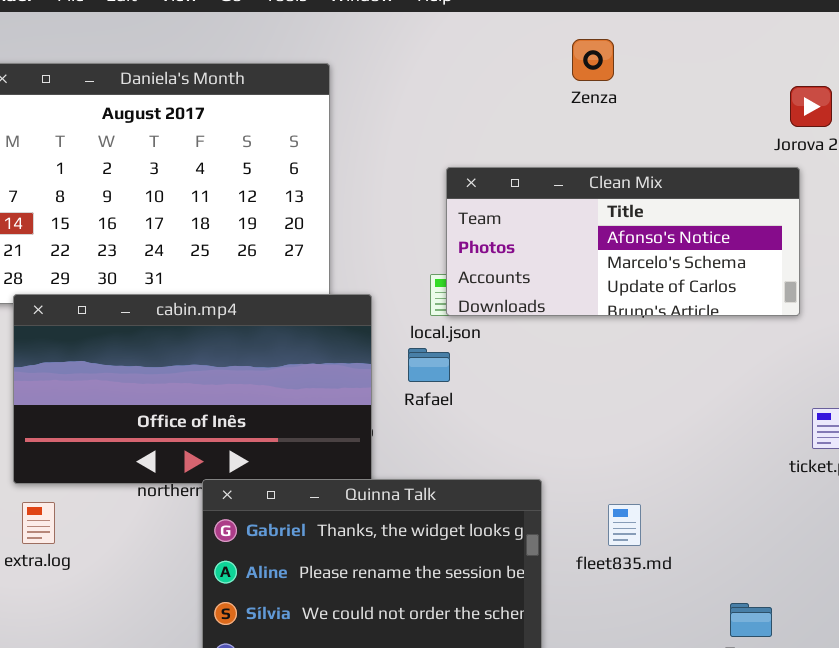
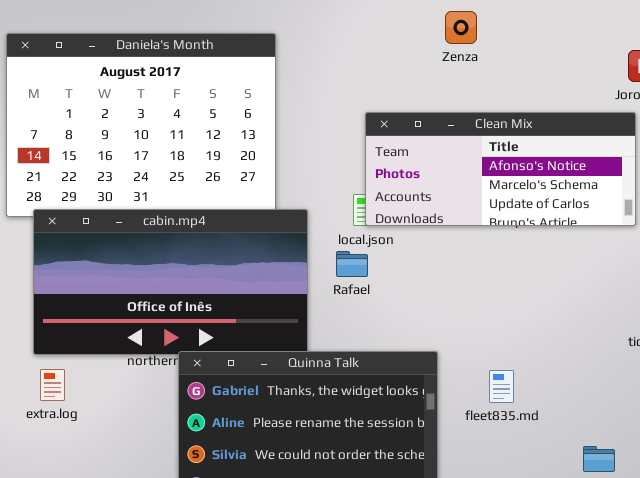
Zenza: [572,39,614,81] -> [445,11,477,44], moved

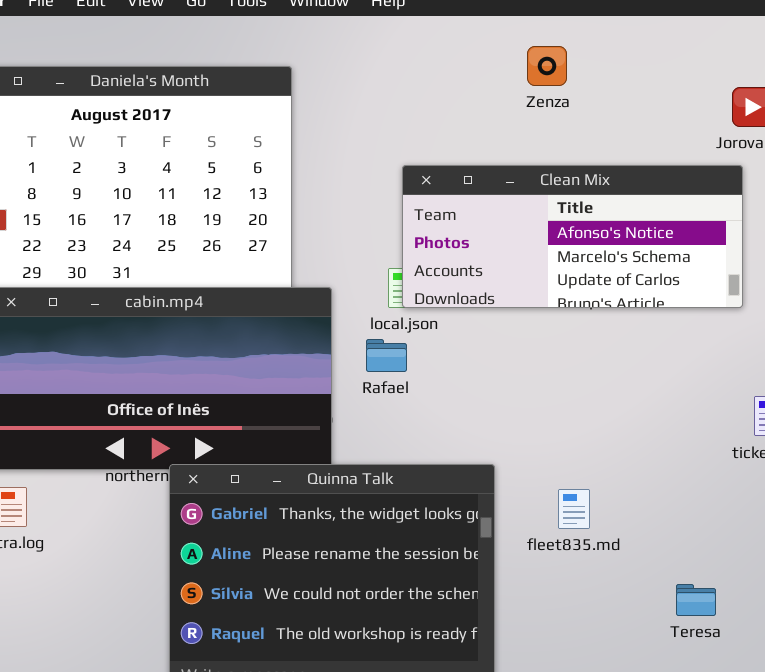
Zenza: [445,11,477,44] -> [527,46,567,86], moved

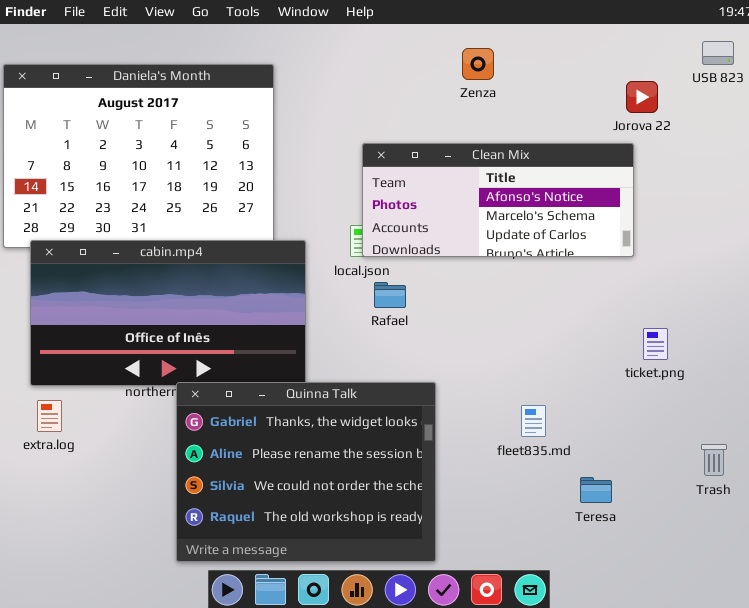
Rafael: [366,339,407,372] -> [374,282,406,308], moved
fleet835.md: [558,489,590,529] -> [521,405,546,437], moved

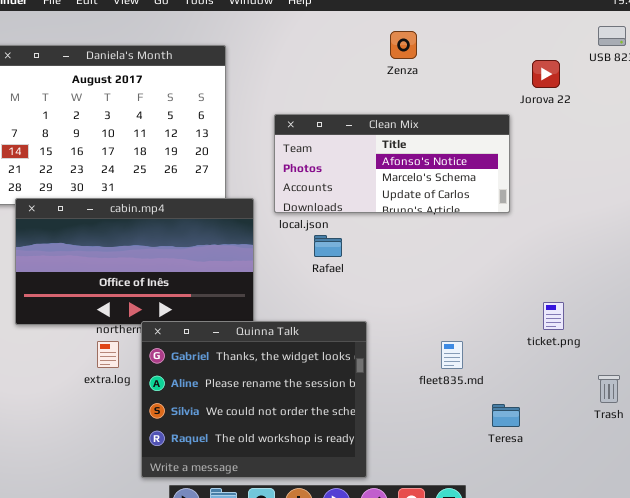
Clean Mix: [362,143,634,257] -> [274,114,510,213], moved
ticket.png: [643,328,668,360] -> [543,302,564,330], moved
extra.log: [37,400,62,432] -> [97,341,119,368], moved

